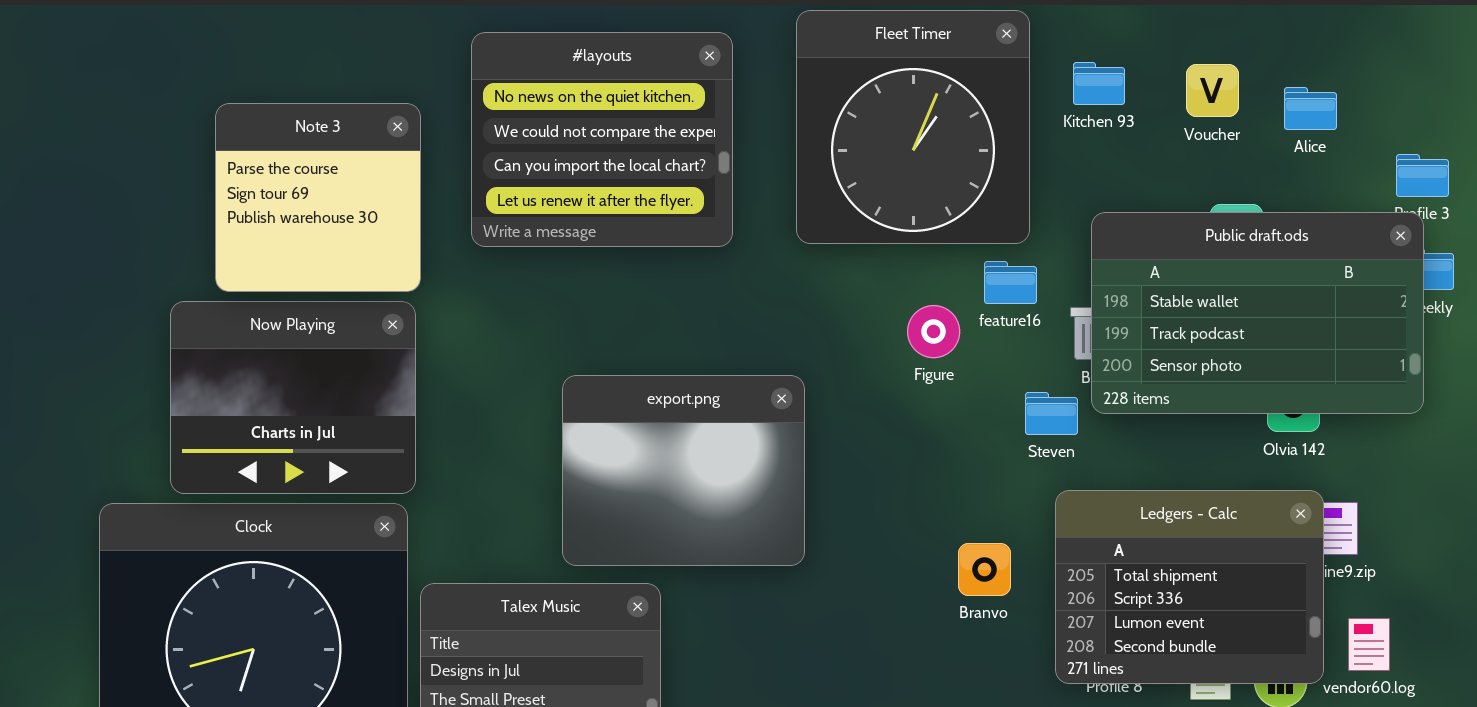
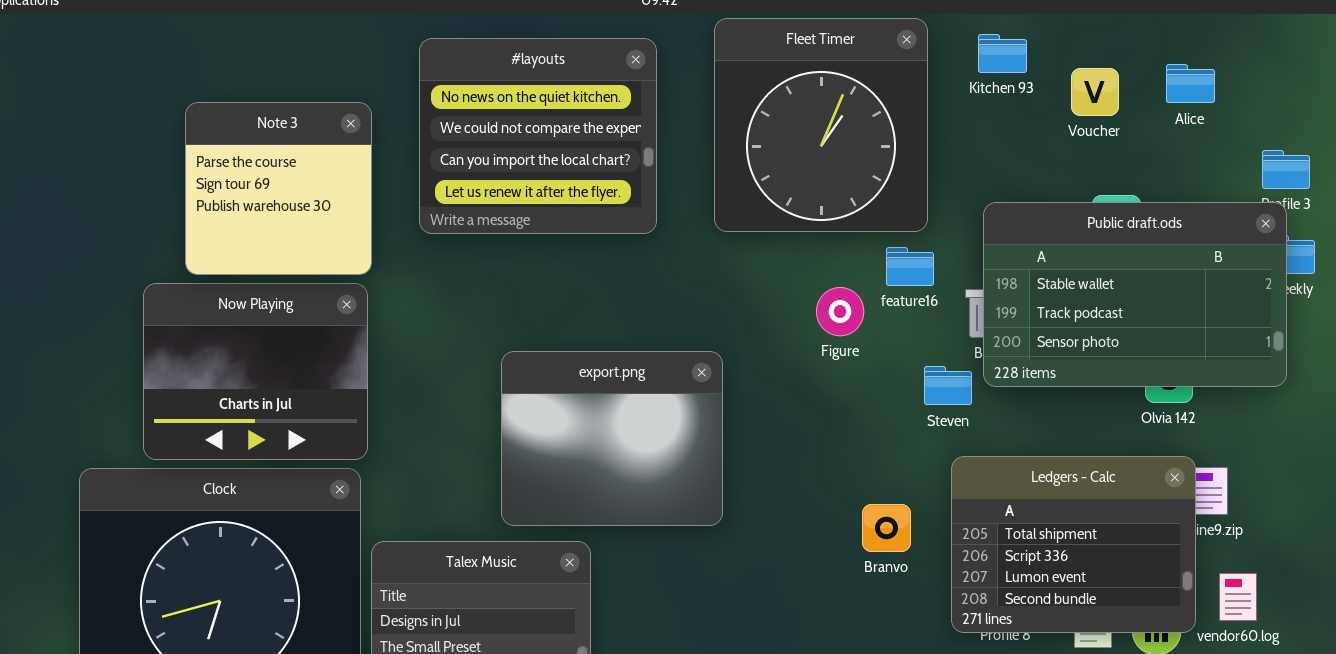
Kitchen 93: [1073,62,1125,105] -> [978,34,1027,73], moved
Alice: [1284,87,1337,130] -> [1166,64,1215,103], moved

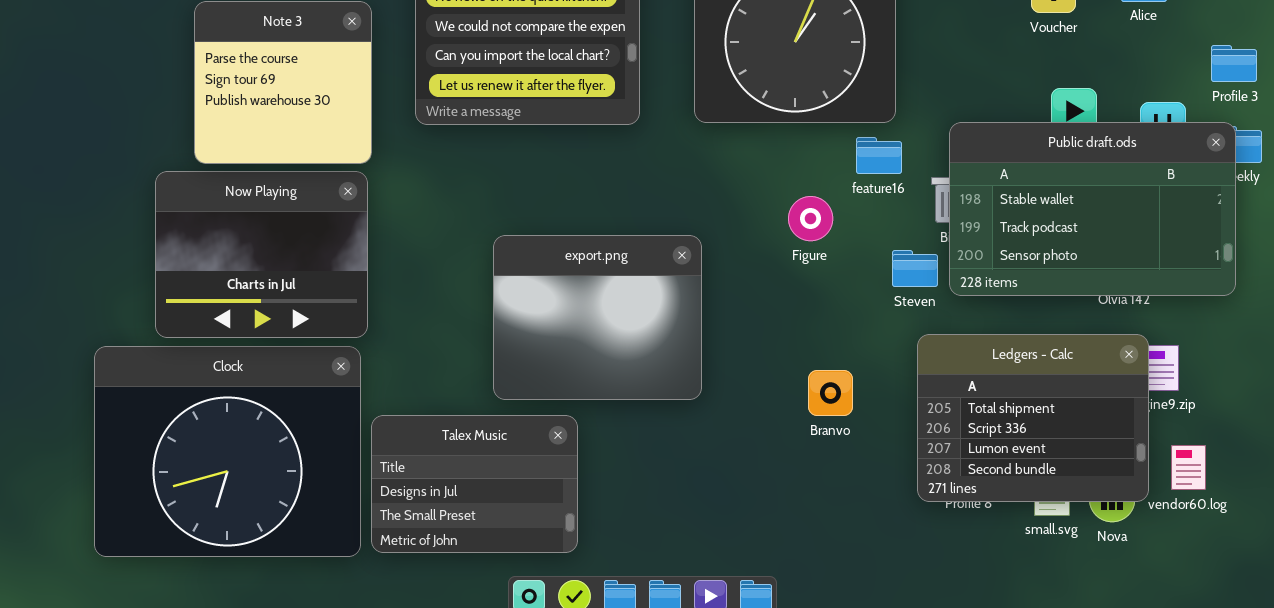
Public draft.ods: [983,202,1287,387] -> [949,122,1236,296], moved
Figure: [816,287,864,336] -> [788,196,833,241], moved
Branvo: [862,504,911,552] -> [808,370,853,416], moved

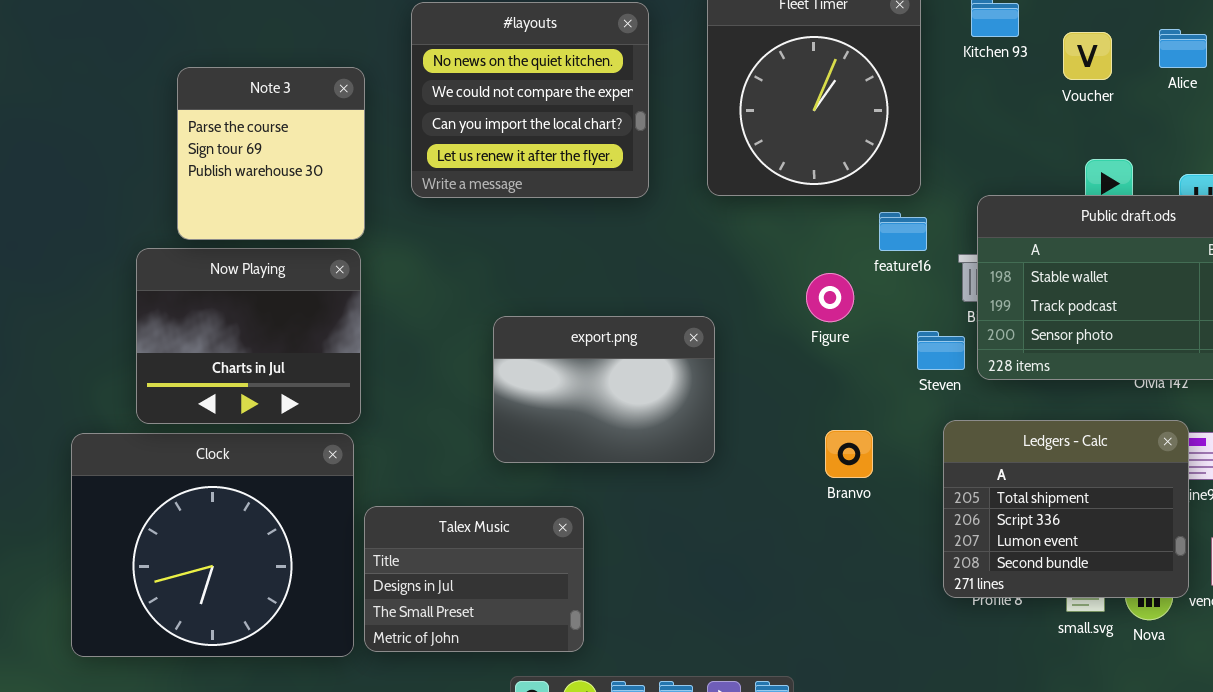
export.png: [493,235,702,400] -> [493,316,715,463], resized
Branvo: [808,370,853,416] -> [825,430,873,478], moved

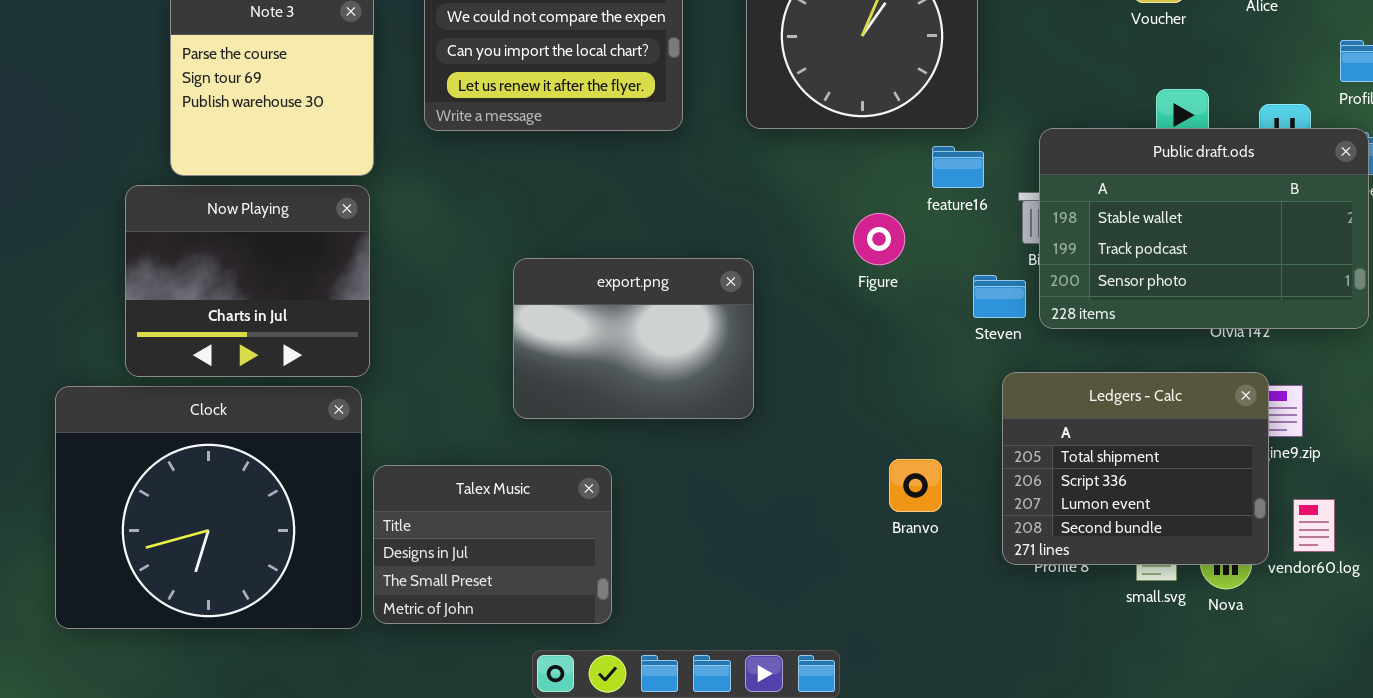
Branvo: [825,430,873,478] -> [889,459,942,512], moved

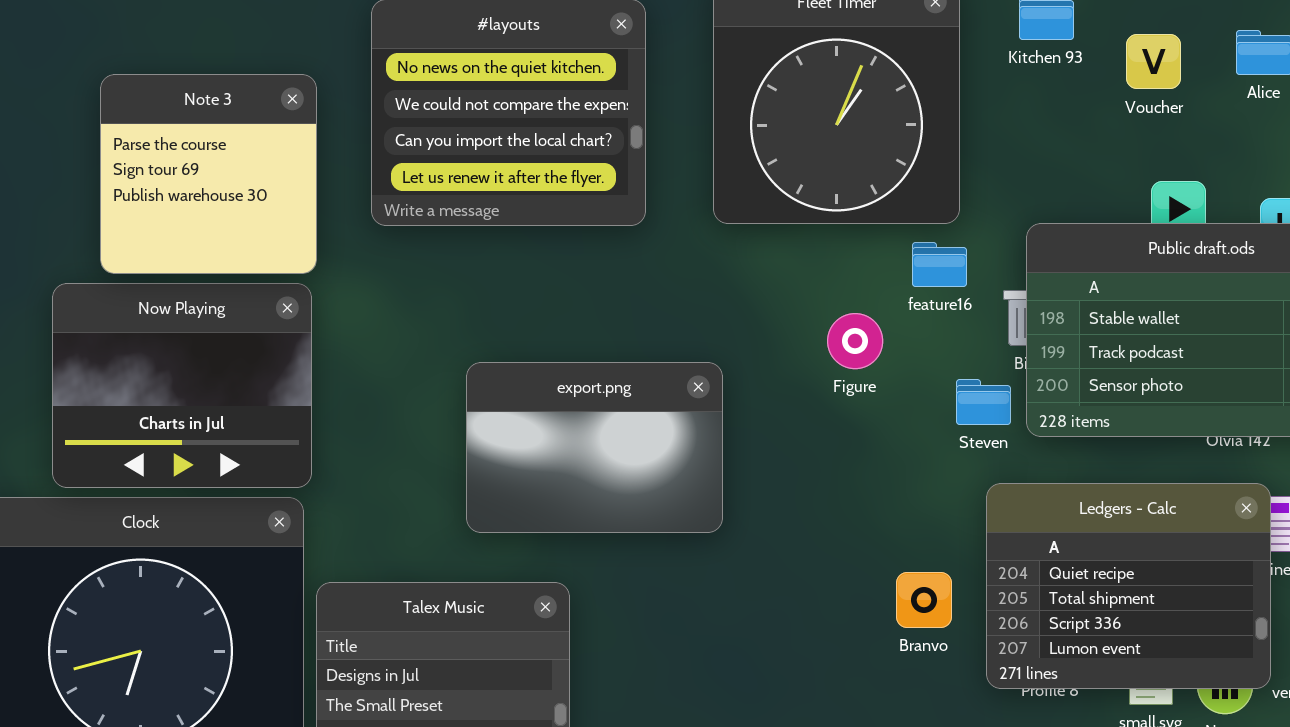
Ledgers - Calc: [1002,372,1269,565] -> [986,483,1271,689], scrolled up 1 row
Branvo: [889,459,942,512] -> [896,572,952,628], moved

